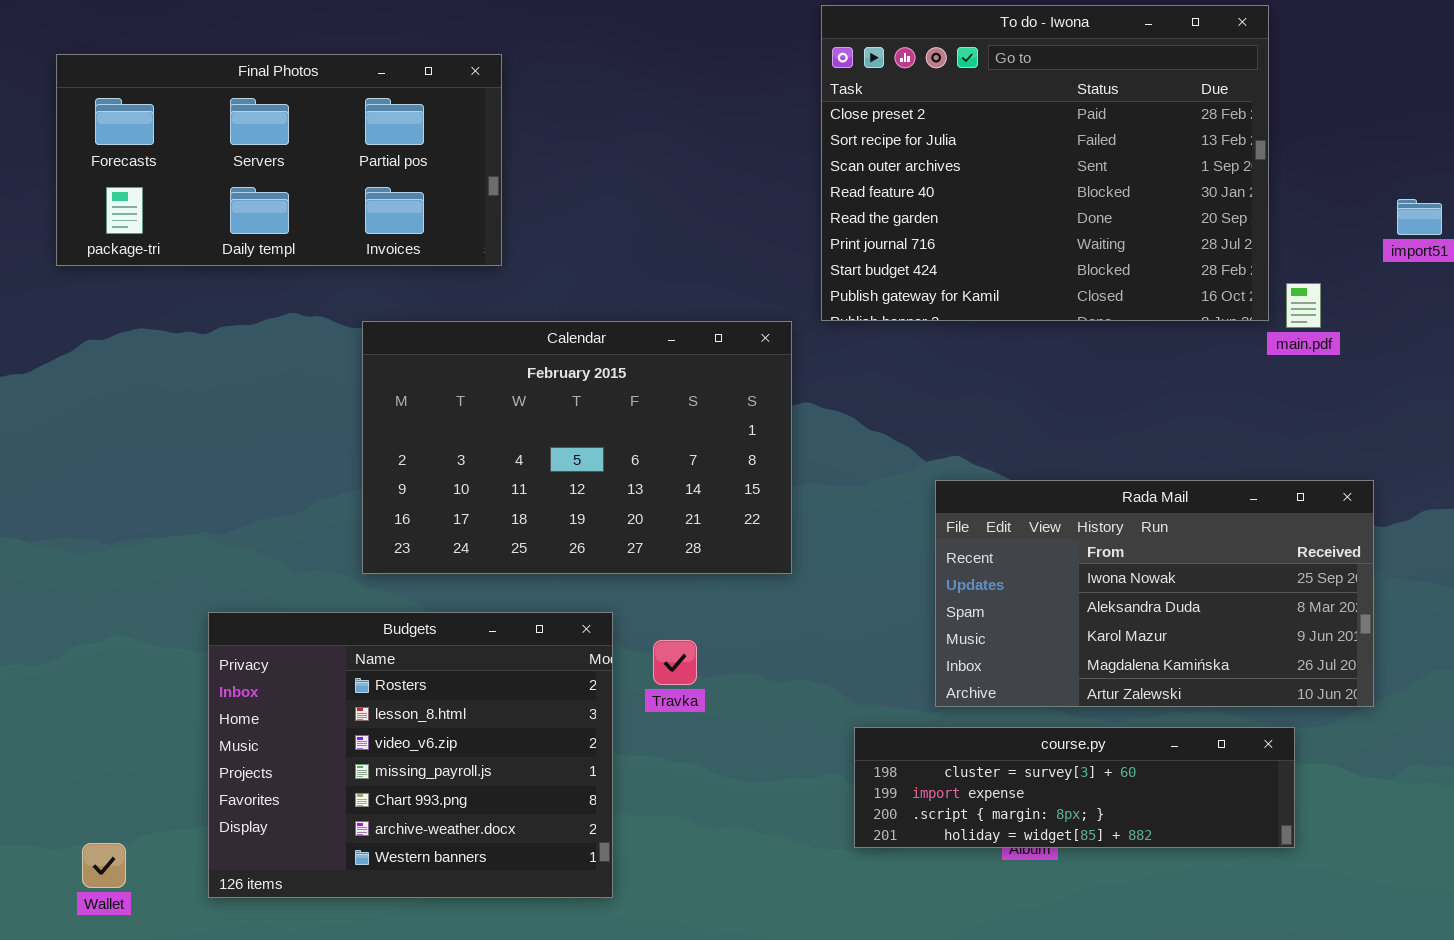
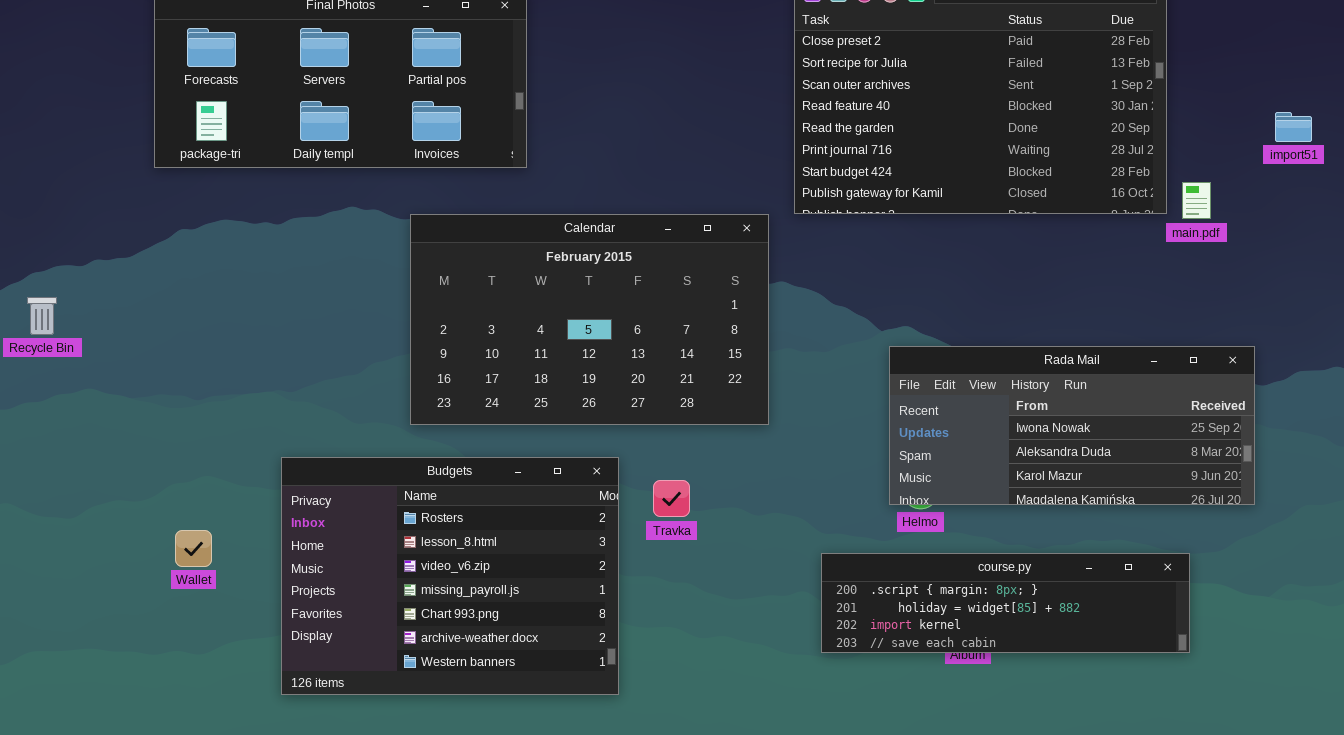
Rada Mail: [935,480,1374,707] -> [889,346,1255,505], resized
course.py: [854,727,1295,848] -> [821,553,1190,653], scrolled down 2 rows
Wallet: [82,843,126,888] -> [175,530,212,567], moved

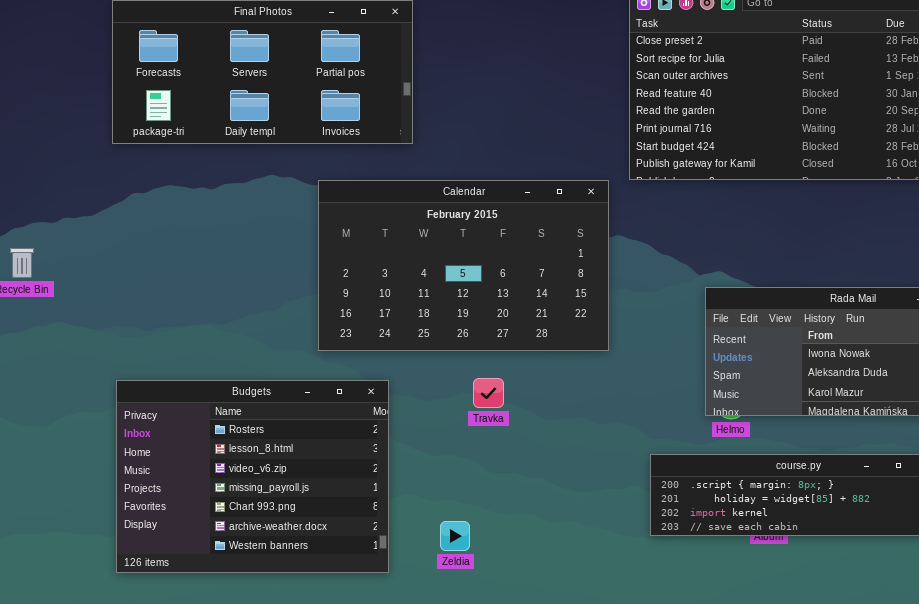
Budgets: [281,457,619,695] -> [116,380,389,573], moved
Travka: [653,480,690,517] -> [473,378,504,408], moved

